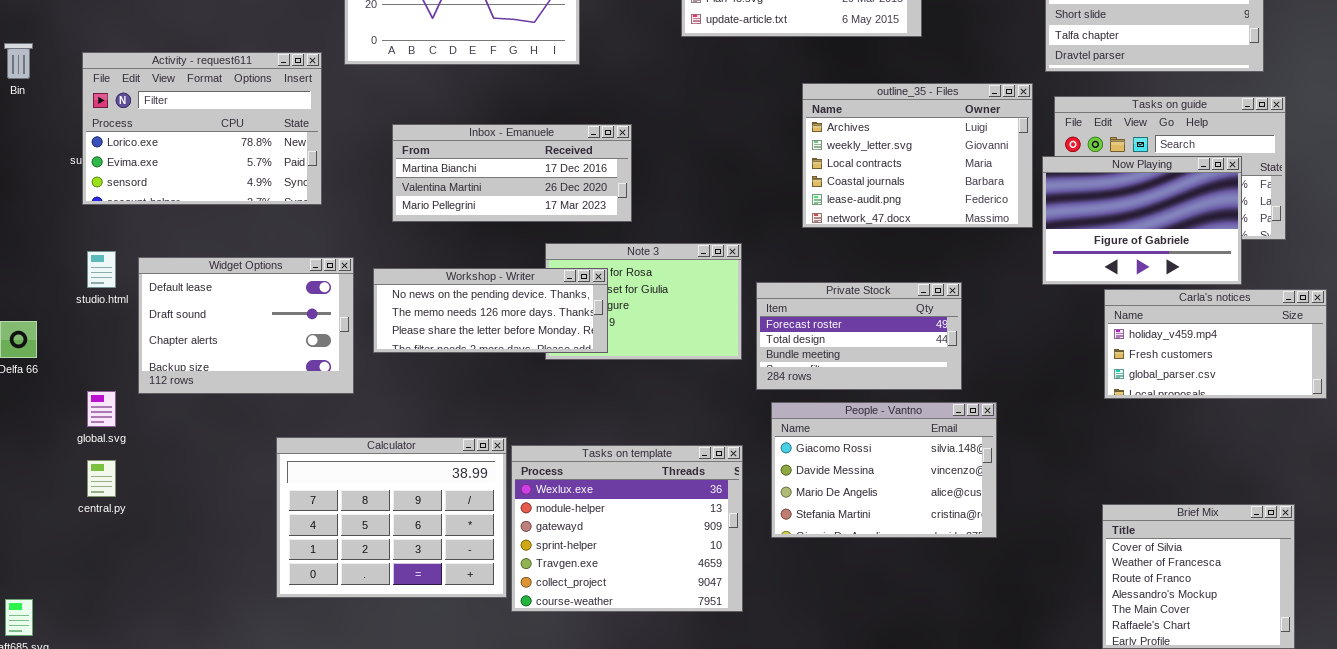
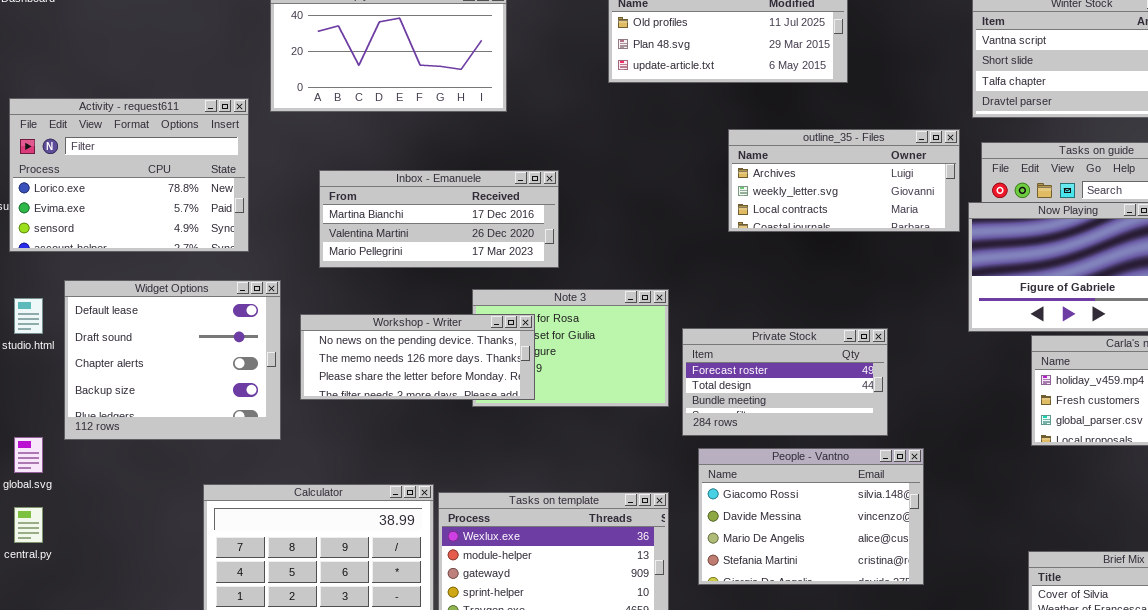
outline_35 - Files: [802,83,1033,228] -> [728,129,960,232], resized
Widget Options: [138,257,354,394] -> [64,280,281,440], resized

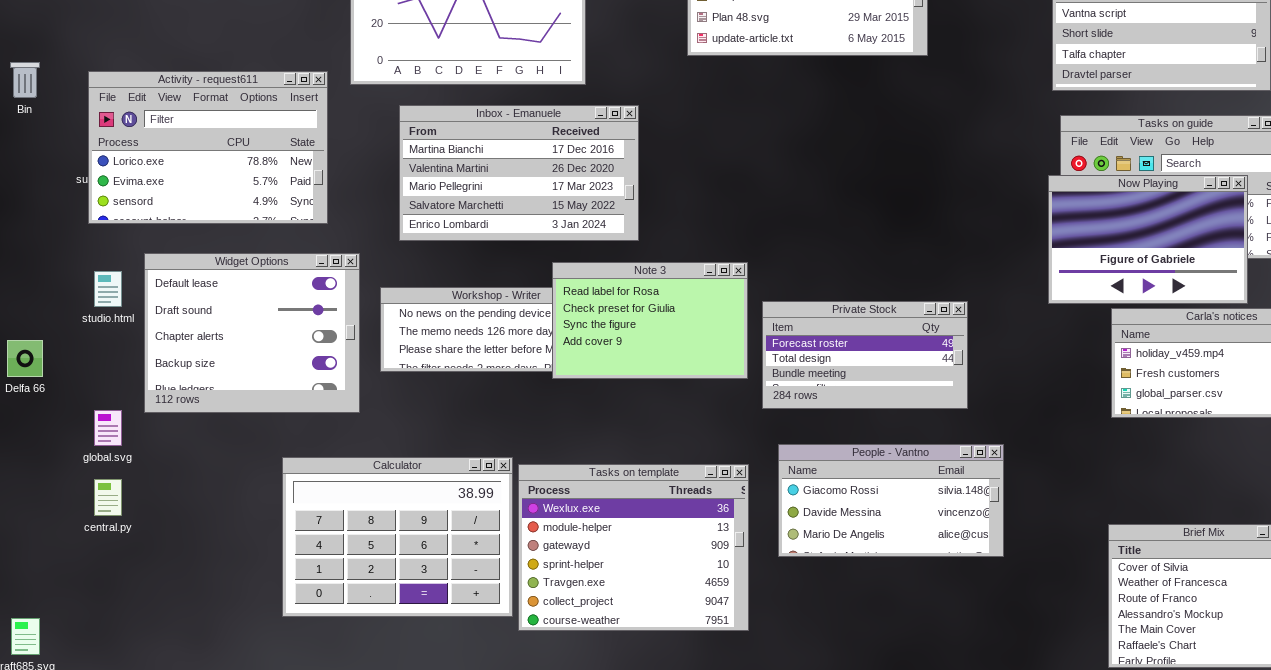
outline_35 - Files: [728,129,960,232] -> none, closed
Inbox - Emanuele: [319,170,559,268] -> [399,105,639,241], resized
Note 3: [472,289,669,407] -> [552,262,748,379], raised
People - Vantno: [698,448,924,585] -> [778,444,1004,557], resized

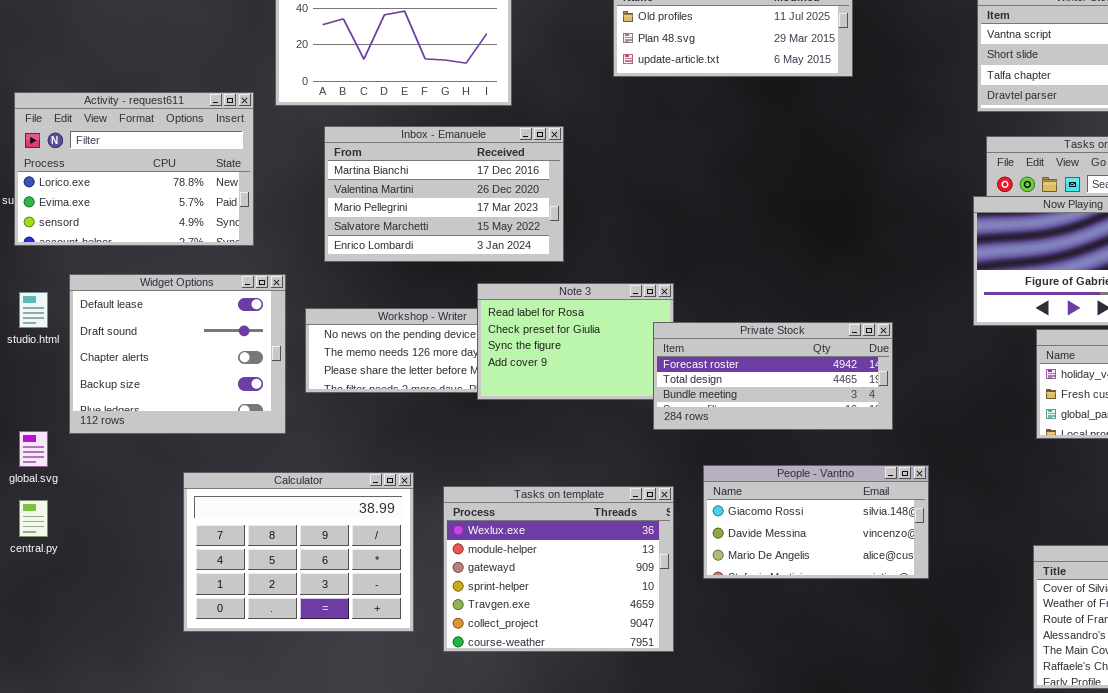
Private Stock: [762,301,968,409] -> [653,322,893,430], resized
Calculator: [282,457,513,617] -> [183,472,414,632], moved

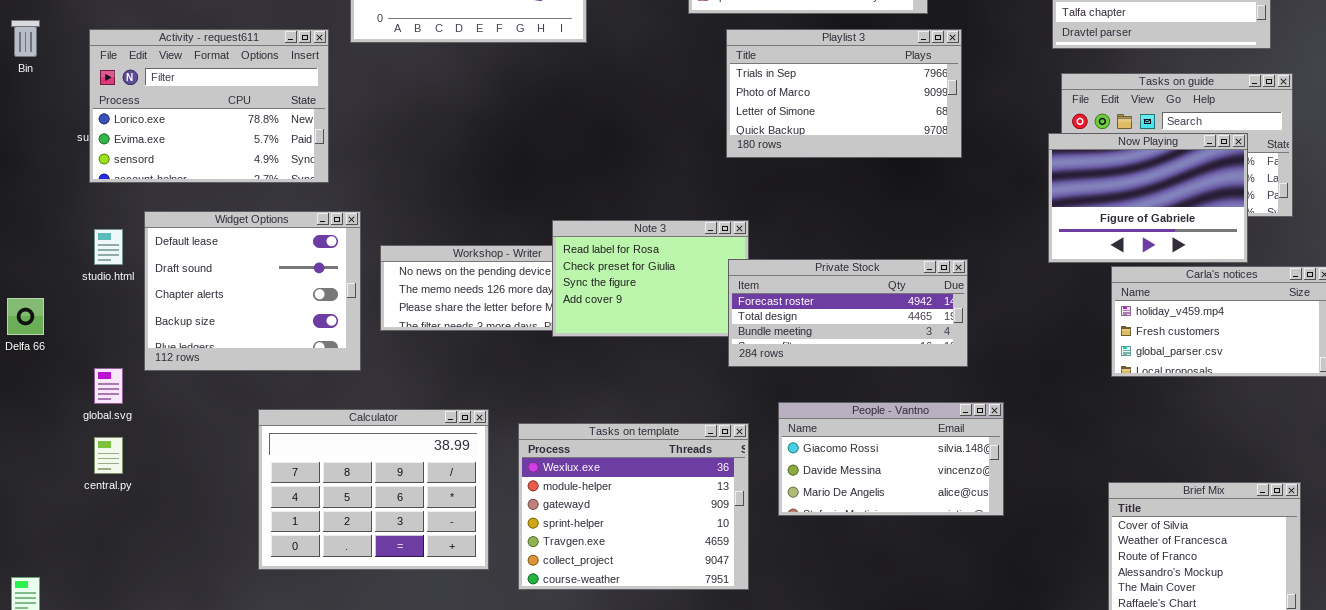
Playlist 3: none -> [726,29,962,158], opened
Inbox - Emanuele: [324,126,564,262] -> none, closed

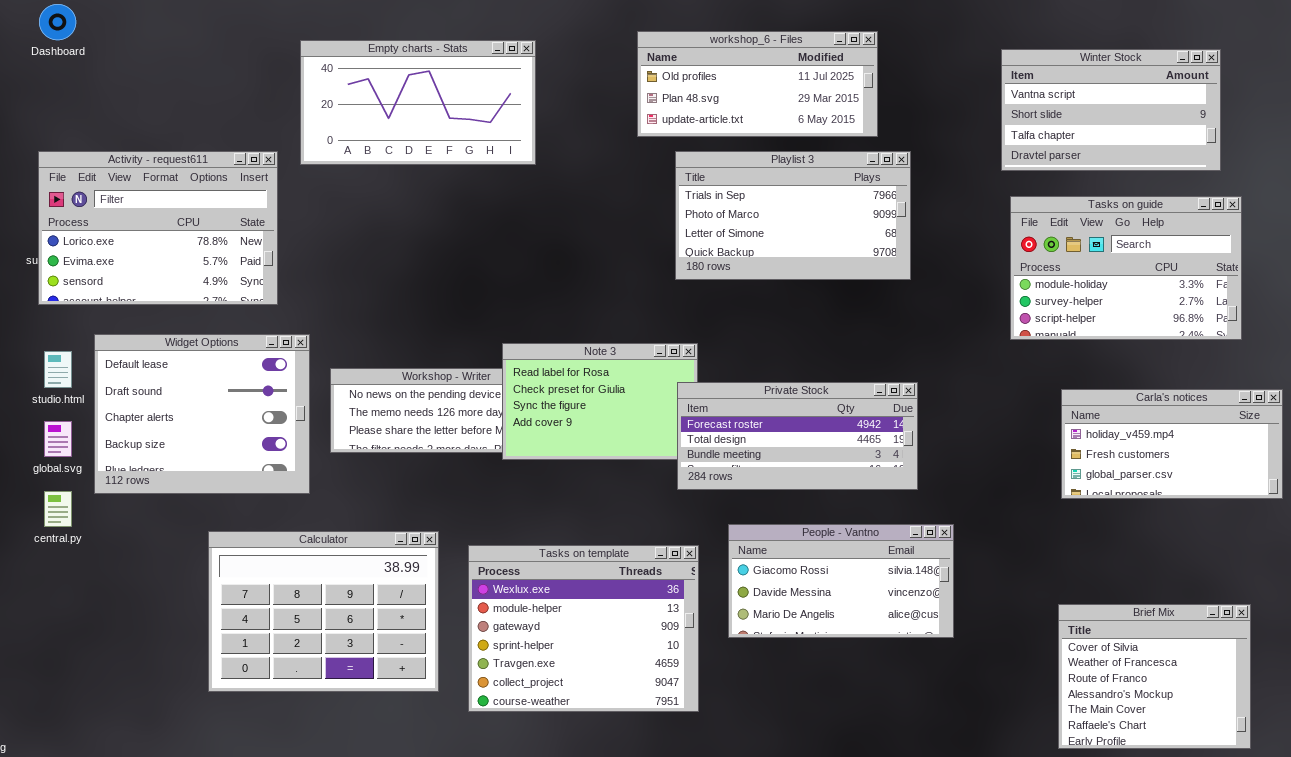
Now Playing: [1048,133,1248,263] -> none, closed
global.svg: [94,368,123,404] -> [44,421,72,457], moved
central.py: [94,437,123,474] -> [44,491,72,527], moved

